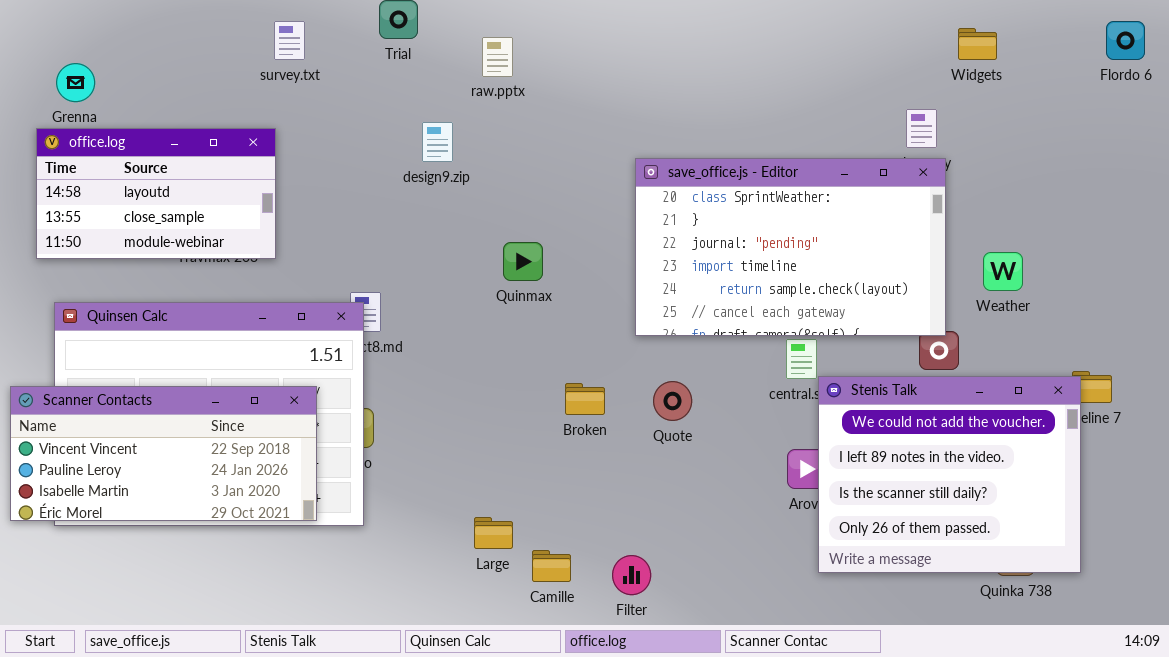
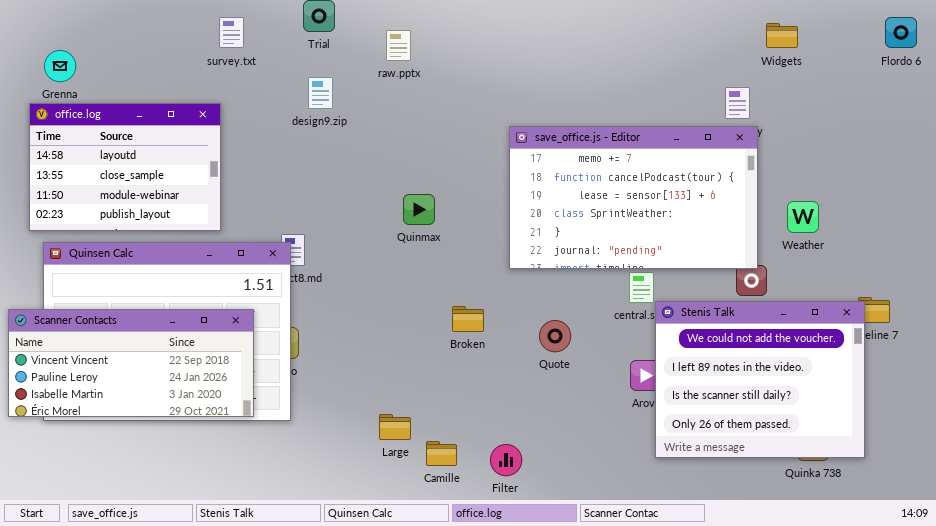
design9.zip: [422,122,453,162] -> [308,77,333,109], moved
office.log: [36,128,276,259] -> [29,103,221,231], resized
save_office.js - Editor: [635,158,946,336] -> [509,126,758,269], scrolled up 3 rows
Quote: [653,381,692,421] -> [539,320,571,352], moved

